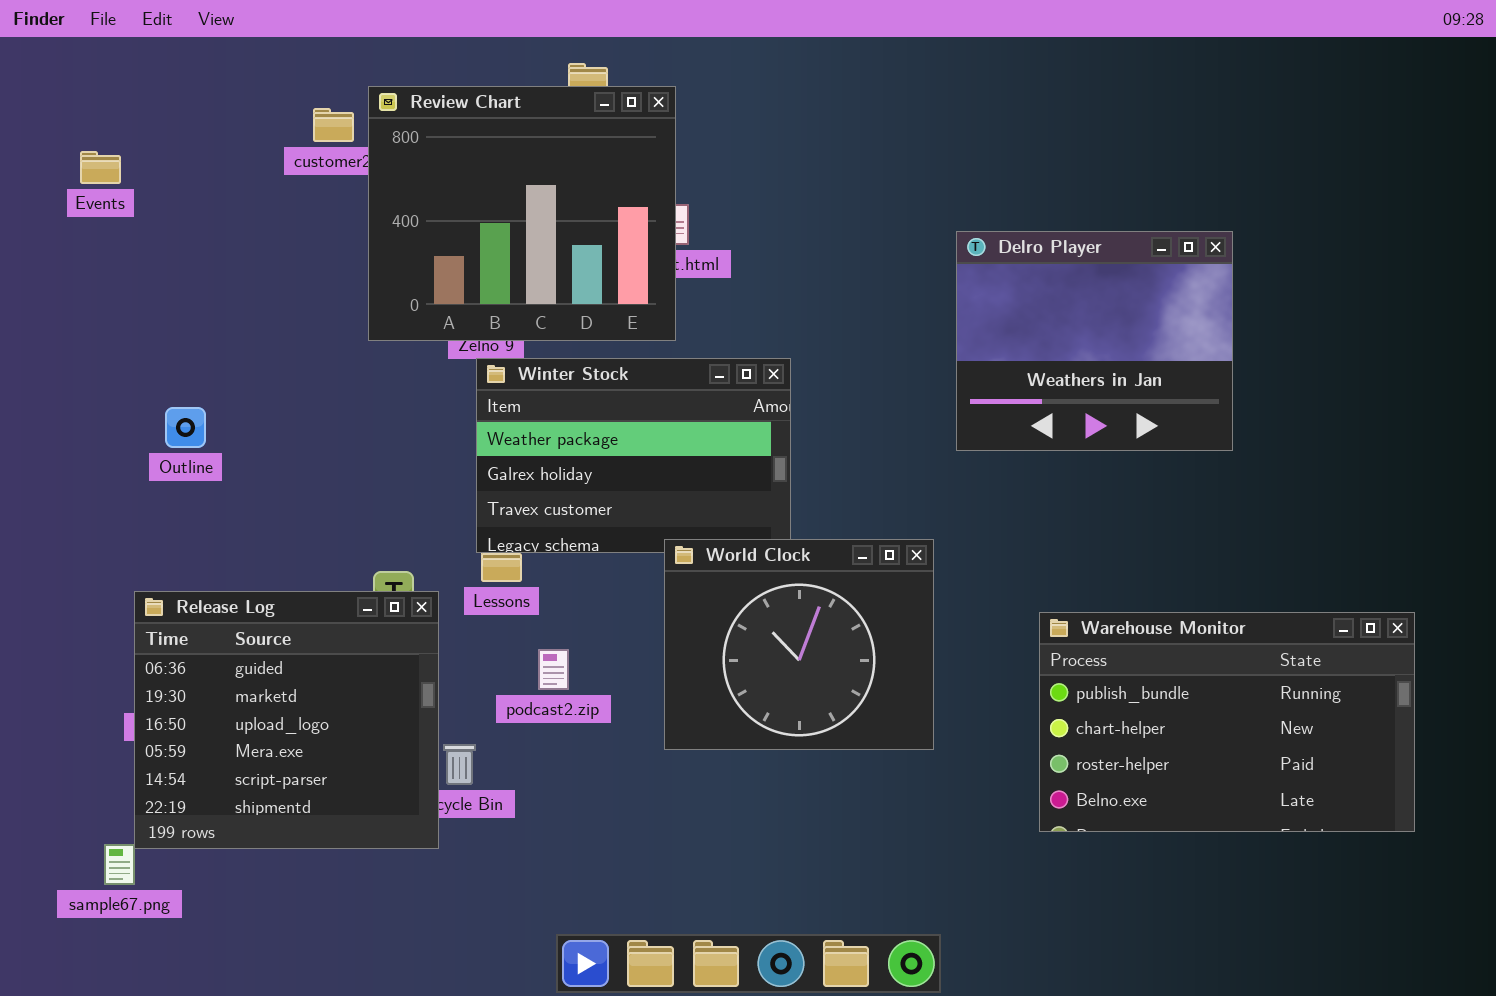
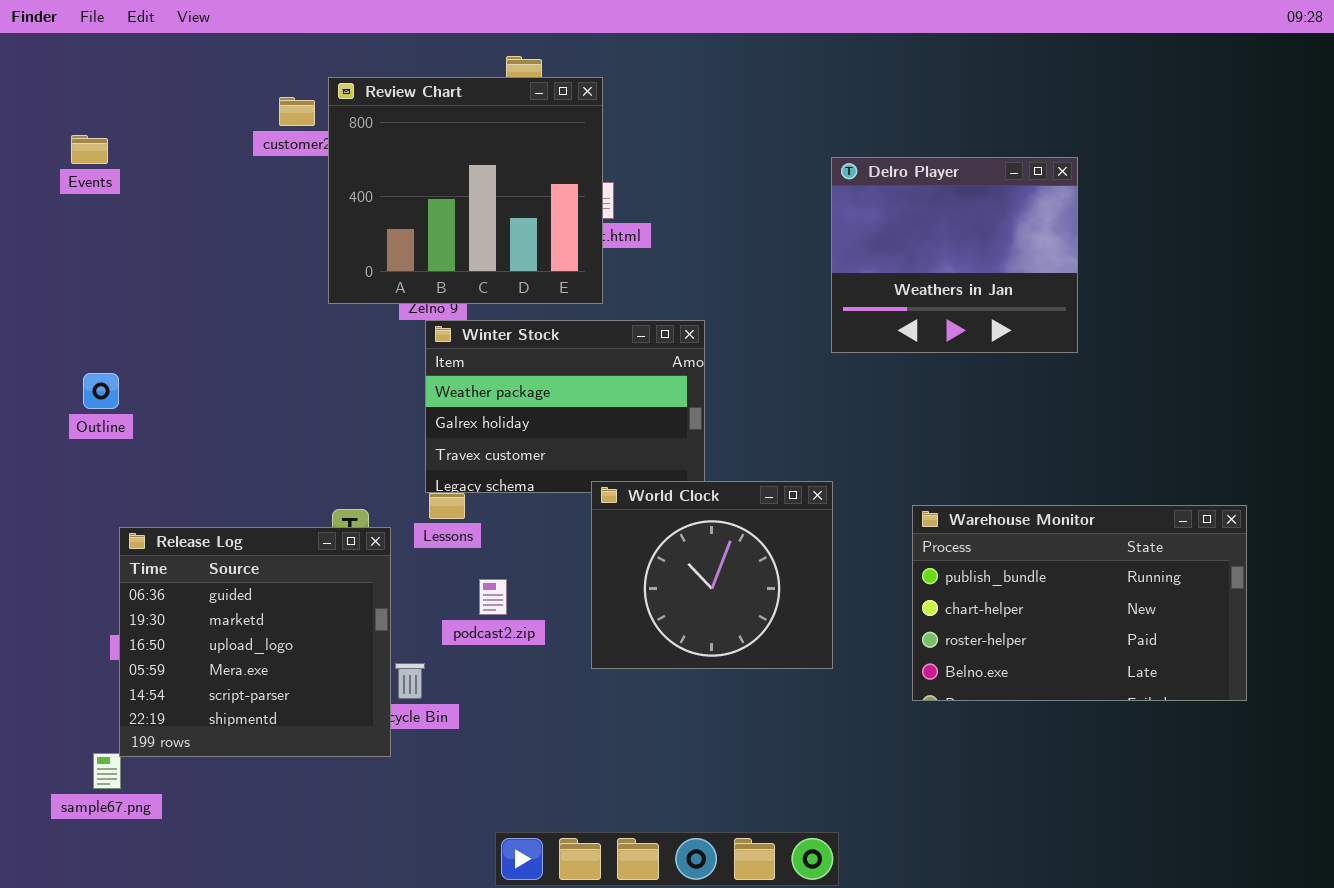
Delro Player: [956,231,1233,451] -> [831,157,1078,353], moved
Outline: [165,407,206,448] -> [83,373,119,409], moved
Warehouse Monitor: [1039,612,1415,832] -> [912,505,1247,701], moved

